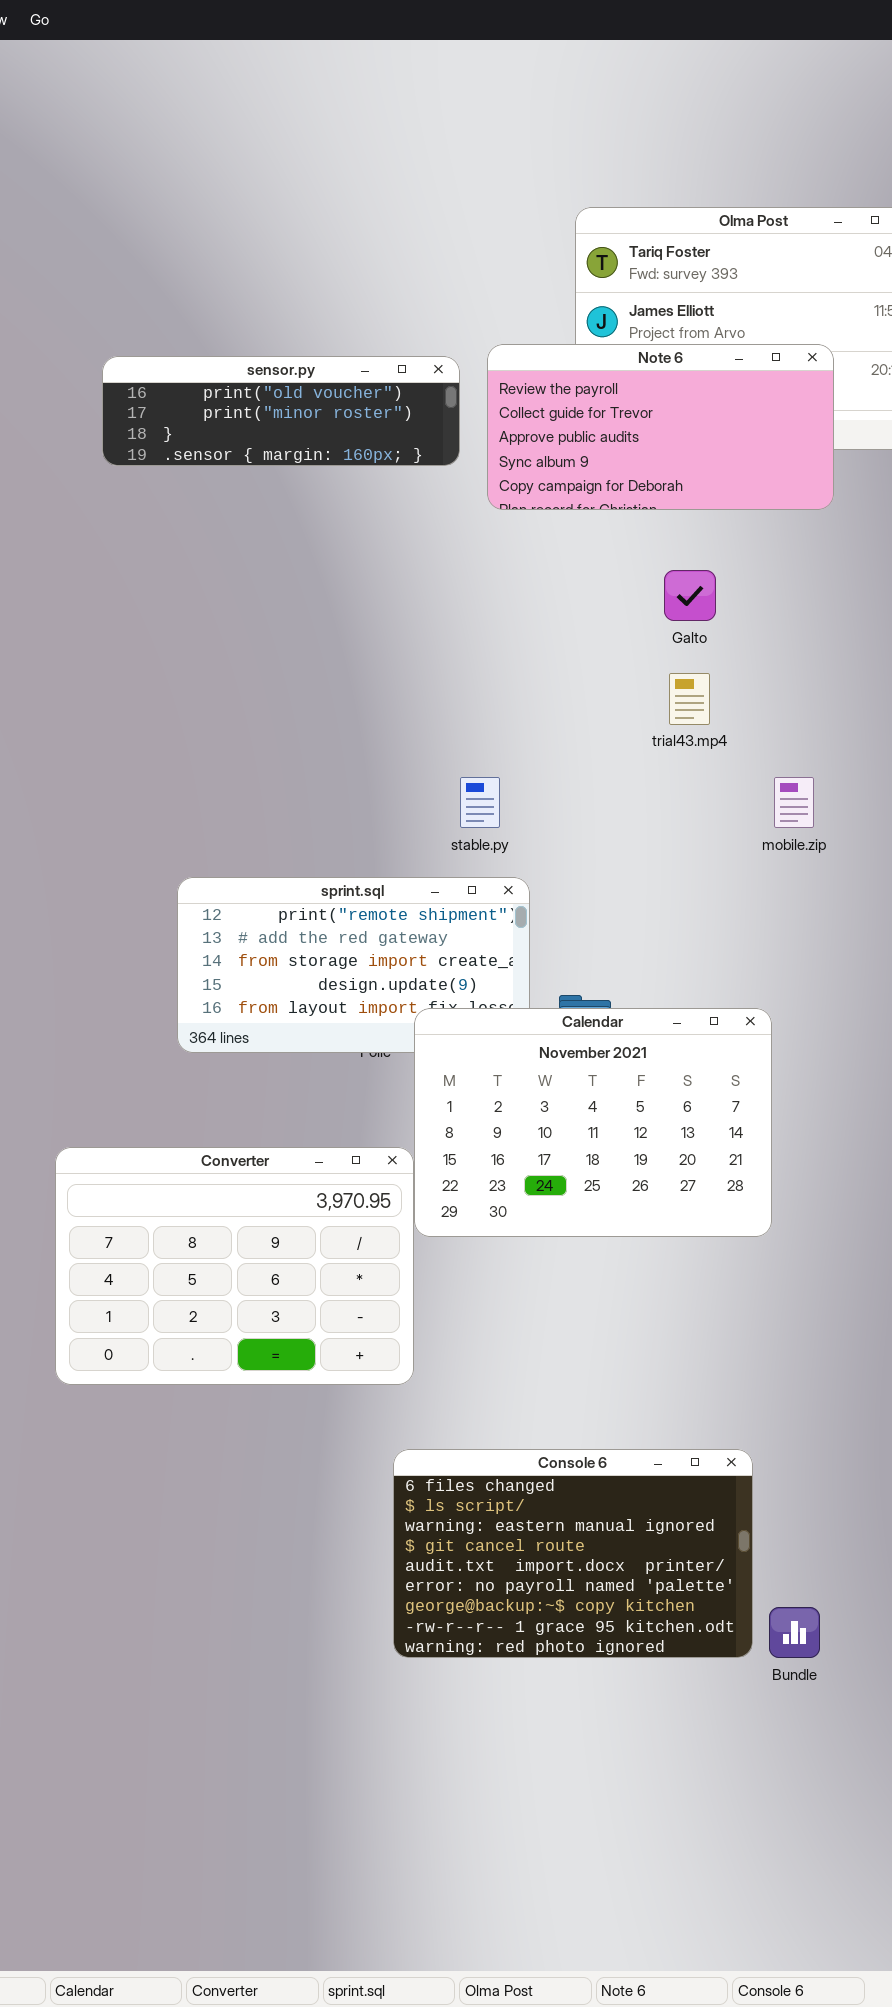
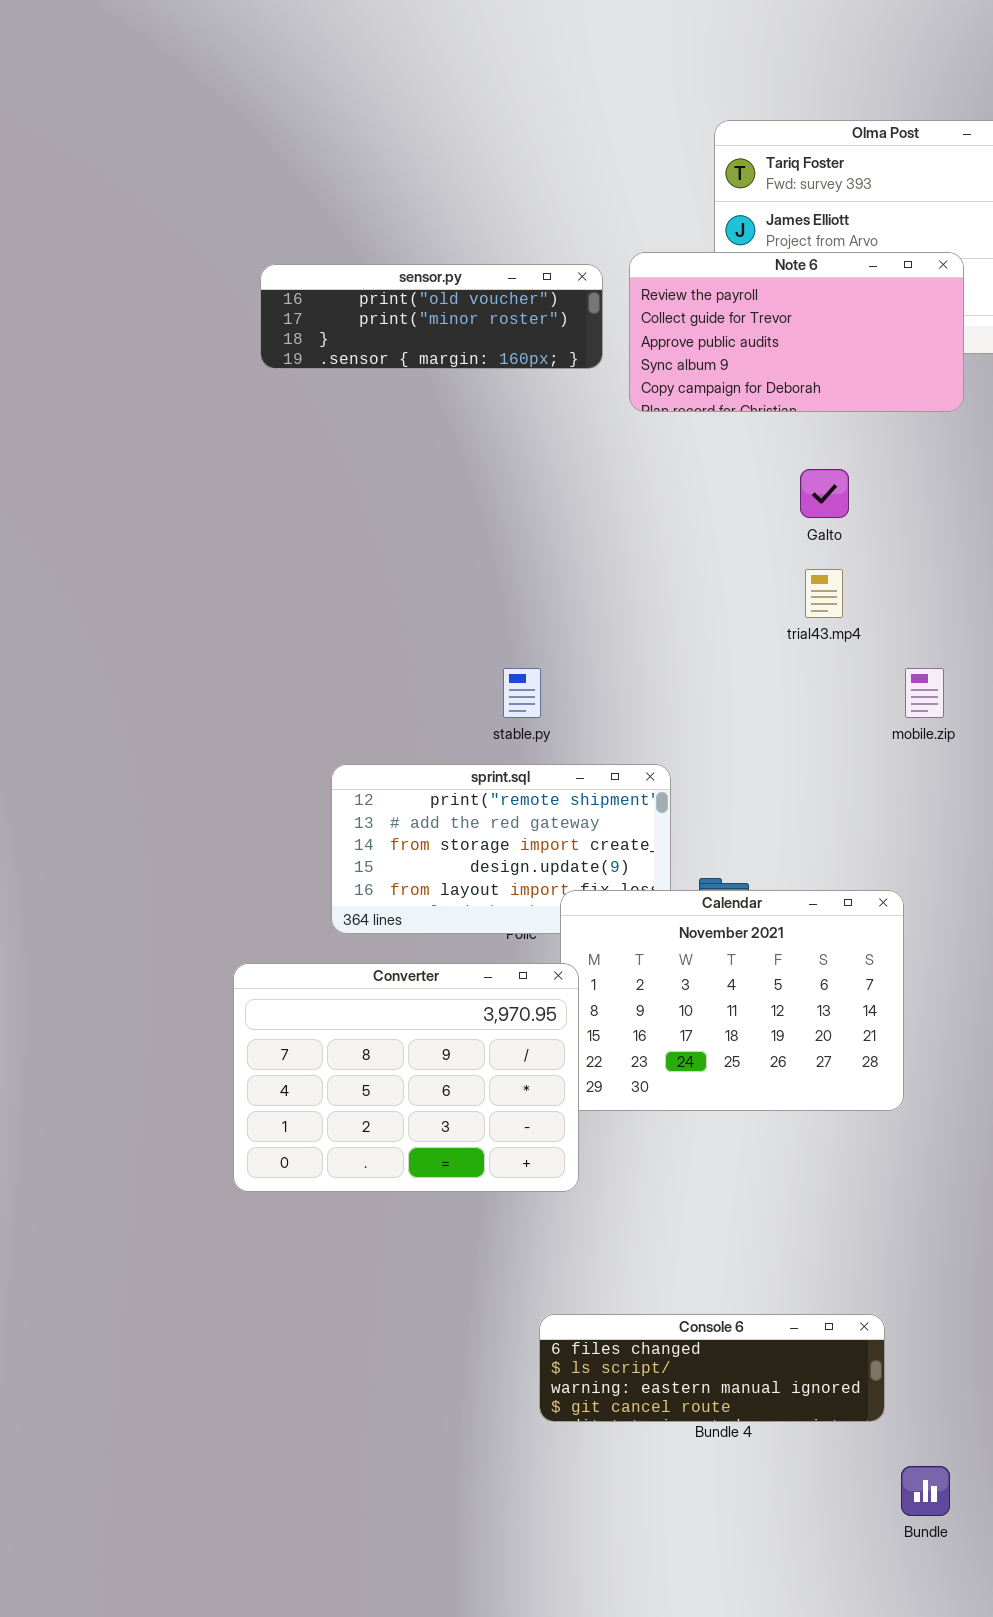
stable.py: [460,777,500,828] -> [503,668,541,718], moved
Converter: [55,1147,414,1385] -> [233,963,579,1192], moved
Console 6: [393,1449,753,1658] -> [539,1314,885,1422], resized

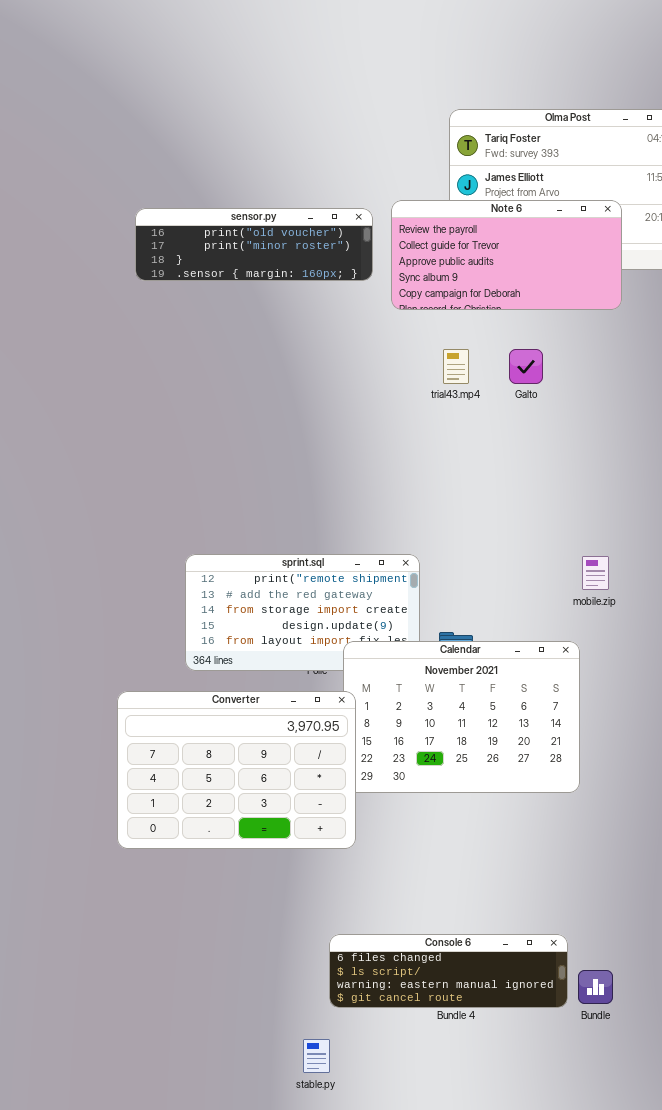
trial43.mp4: [805,569,843,618] -> [443,349,469,384], moved
stable.py: [503,668,541,718] -> [303,1039,330,1073], moved
mobile.zip: [905,668,944,718] -> [582,556,609,590], moved
Bundle: [901,1466,950,1516] -> [578,970,613,1004], moved

